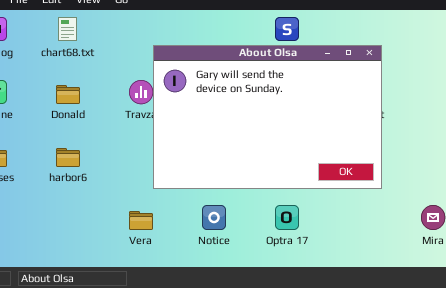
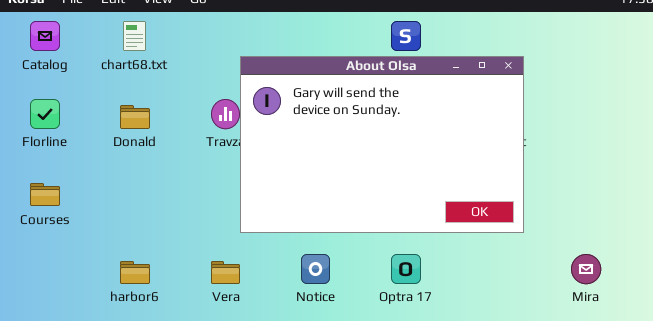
harbor6: [56,148,80,167] -> [120,261,150,284], moved

